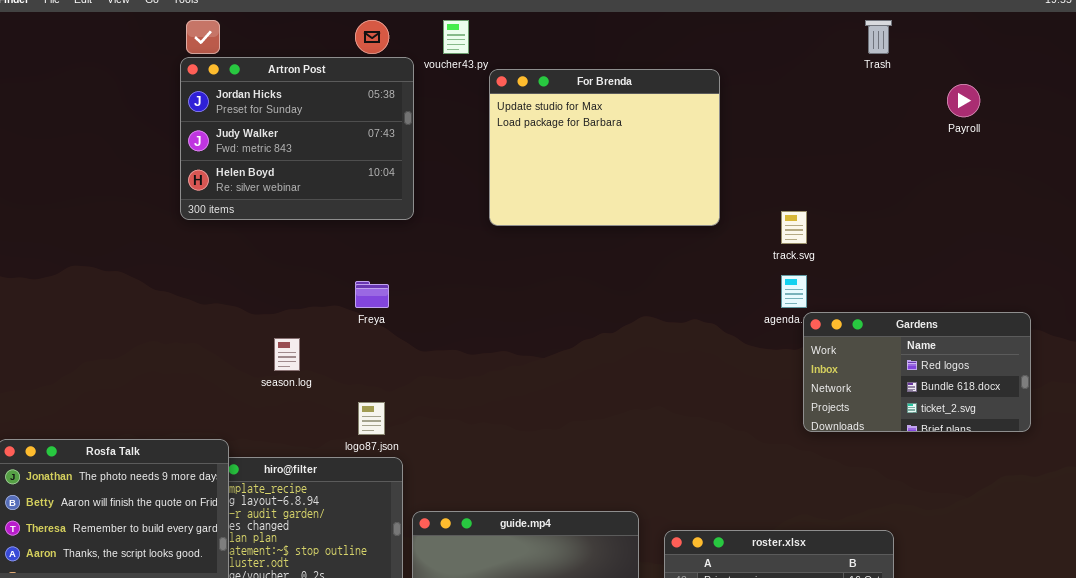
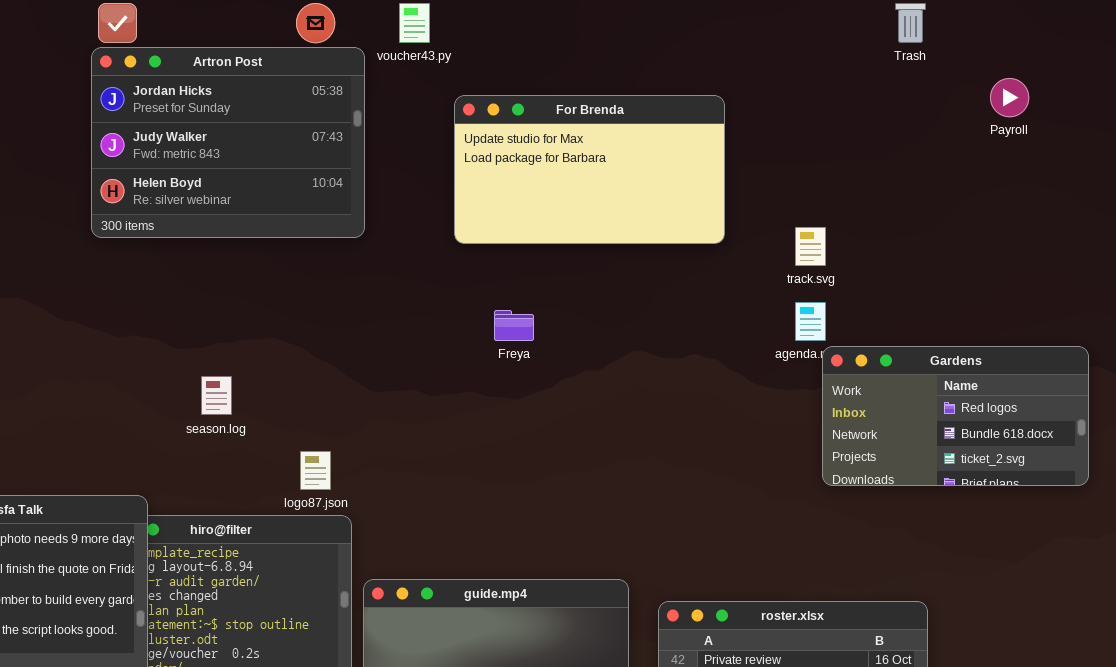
For Brenda: [489,69,720,226] -> [454,95,725,244], resized
Freya: [355,281,389,308] -> [494,310,534,341], moved

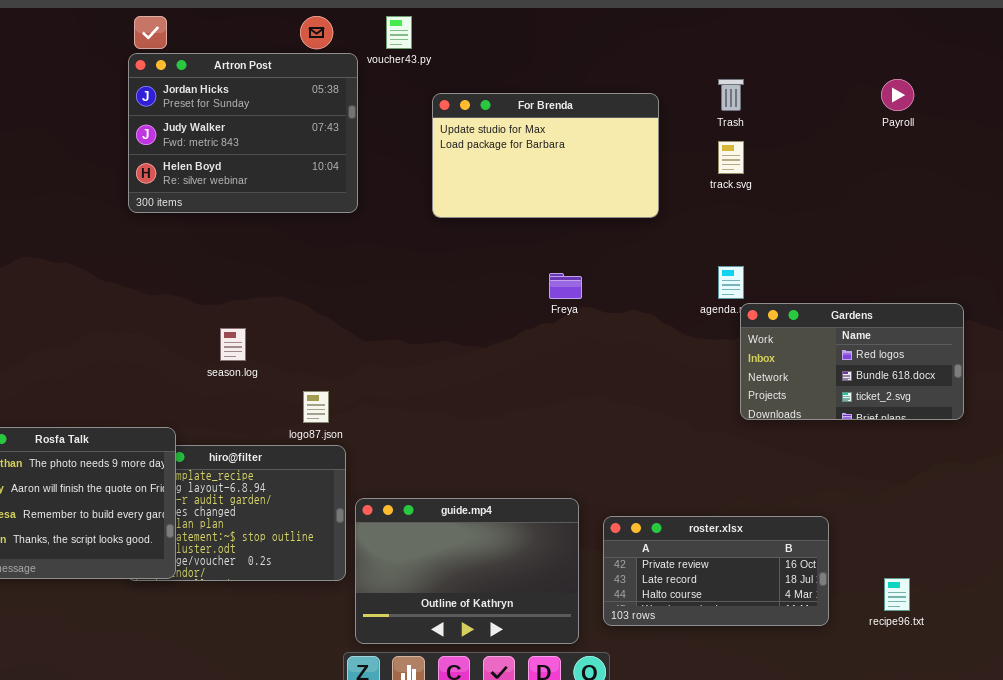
Trash: [895,3,926,43] -> [718,79,744,111], moved
track.svg: [795,227,826,266] -> [718,141,744,174], moved
Freya: [494,310,534,341] -> [549,273,582,299], moved

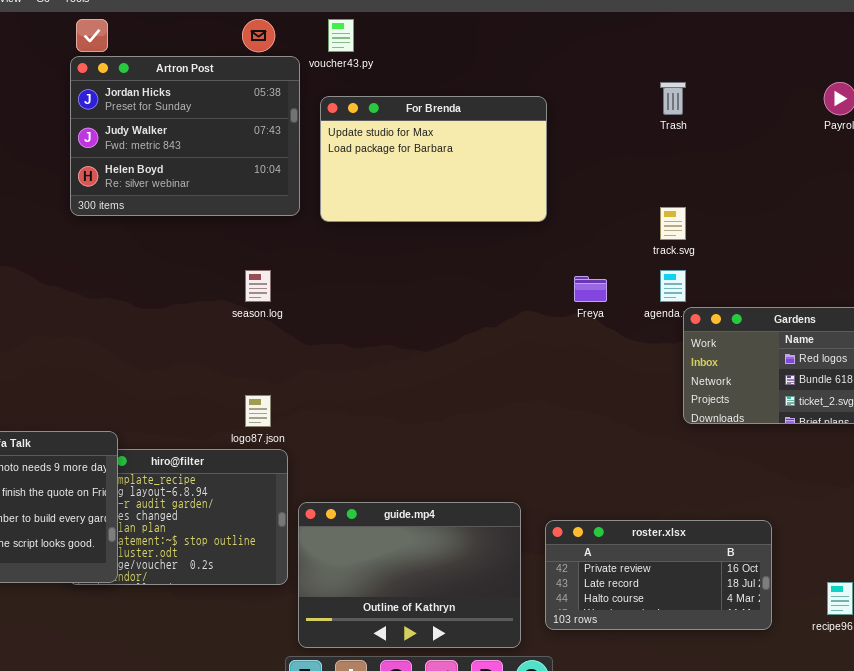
For Brenda: [432,93,659,218] -> [320,96,547,222], moved
track.svg: [718,141,744,174] -> [660,207,686,240], moved
Freya: [549,273,582,299] -> [574,276,607,302], moved
season.log: [220,328,246,361] -> [245,270,271,302], moved

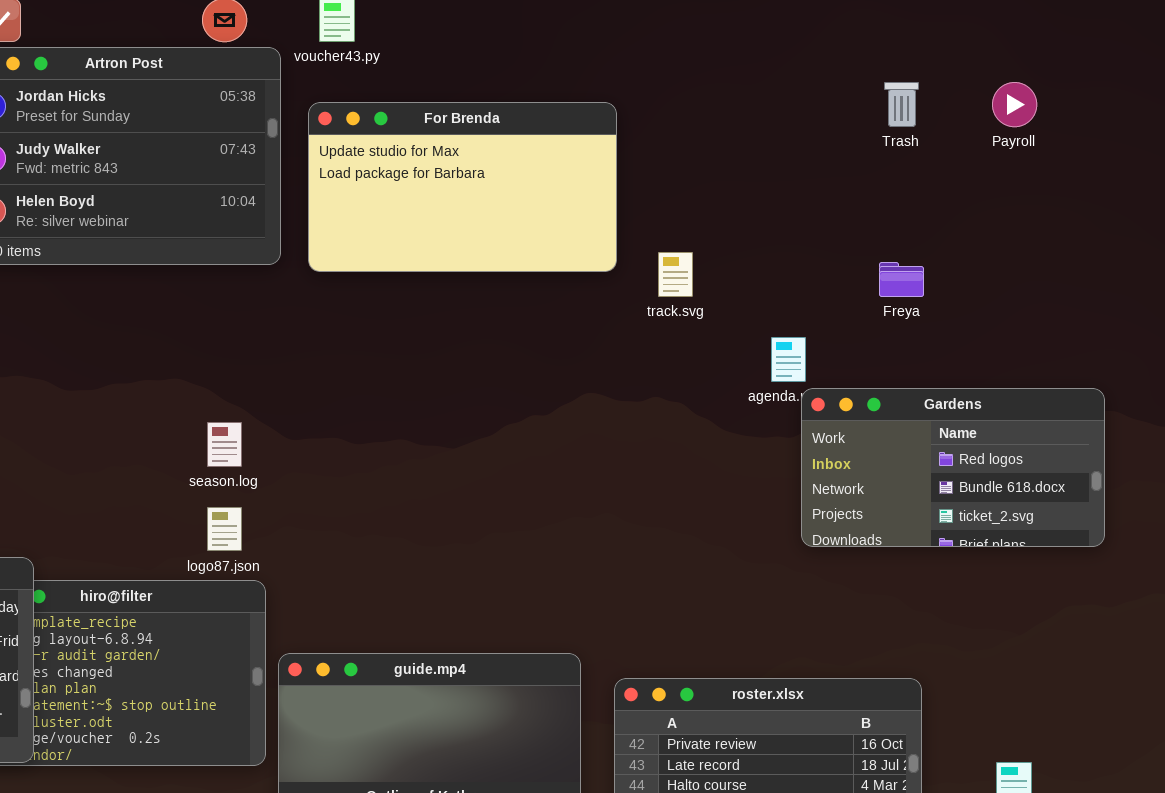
Trash: [660,82,686,115] -> [884,82,919,127], moved
track.svg: [660,207,686,240] -> [658,252,693,297], moved
season.log: [245,270,271,302] -> [207,422,242,467], moved
Freya: [574,276,607,302] -> [879,262,924,297], moved

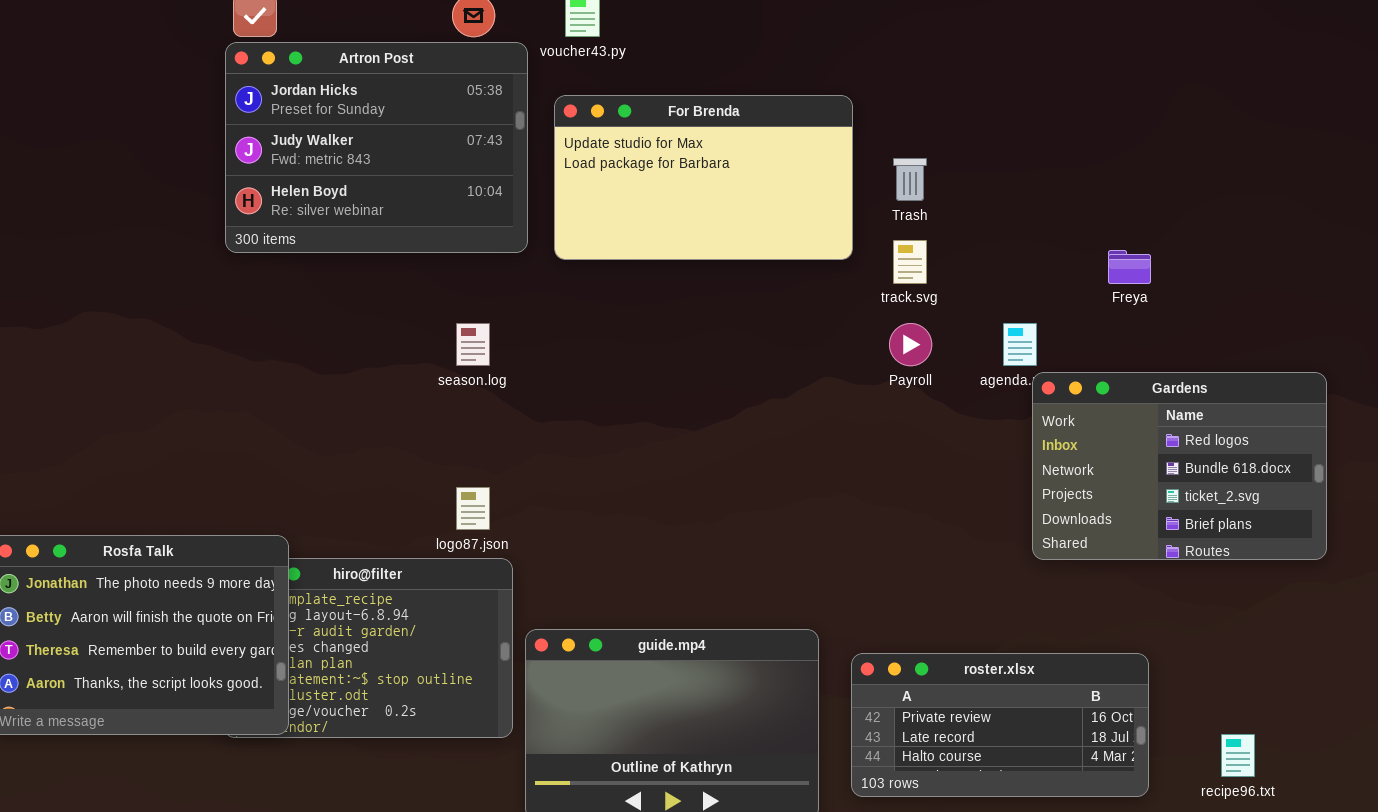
Trash: [884,82,919,127] -> [893,158,927,201], moved
Payroll: [992,82,1037,127] -> [889,323,932,366], moved
Gardens: [801,388,1105,547] -> [1032,372,1327,560], resized
season.log: [207,422,242,467] -> [456,323,490,366], moved

